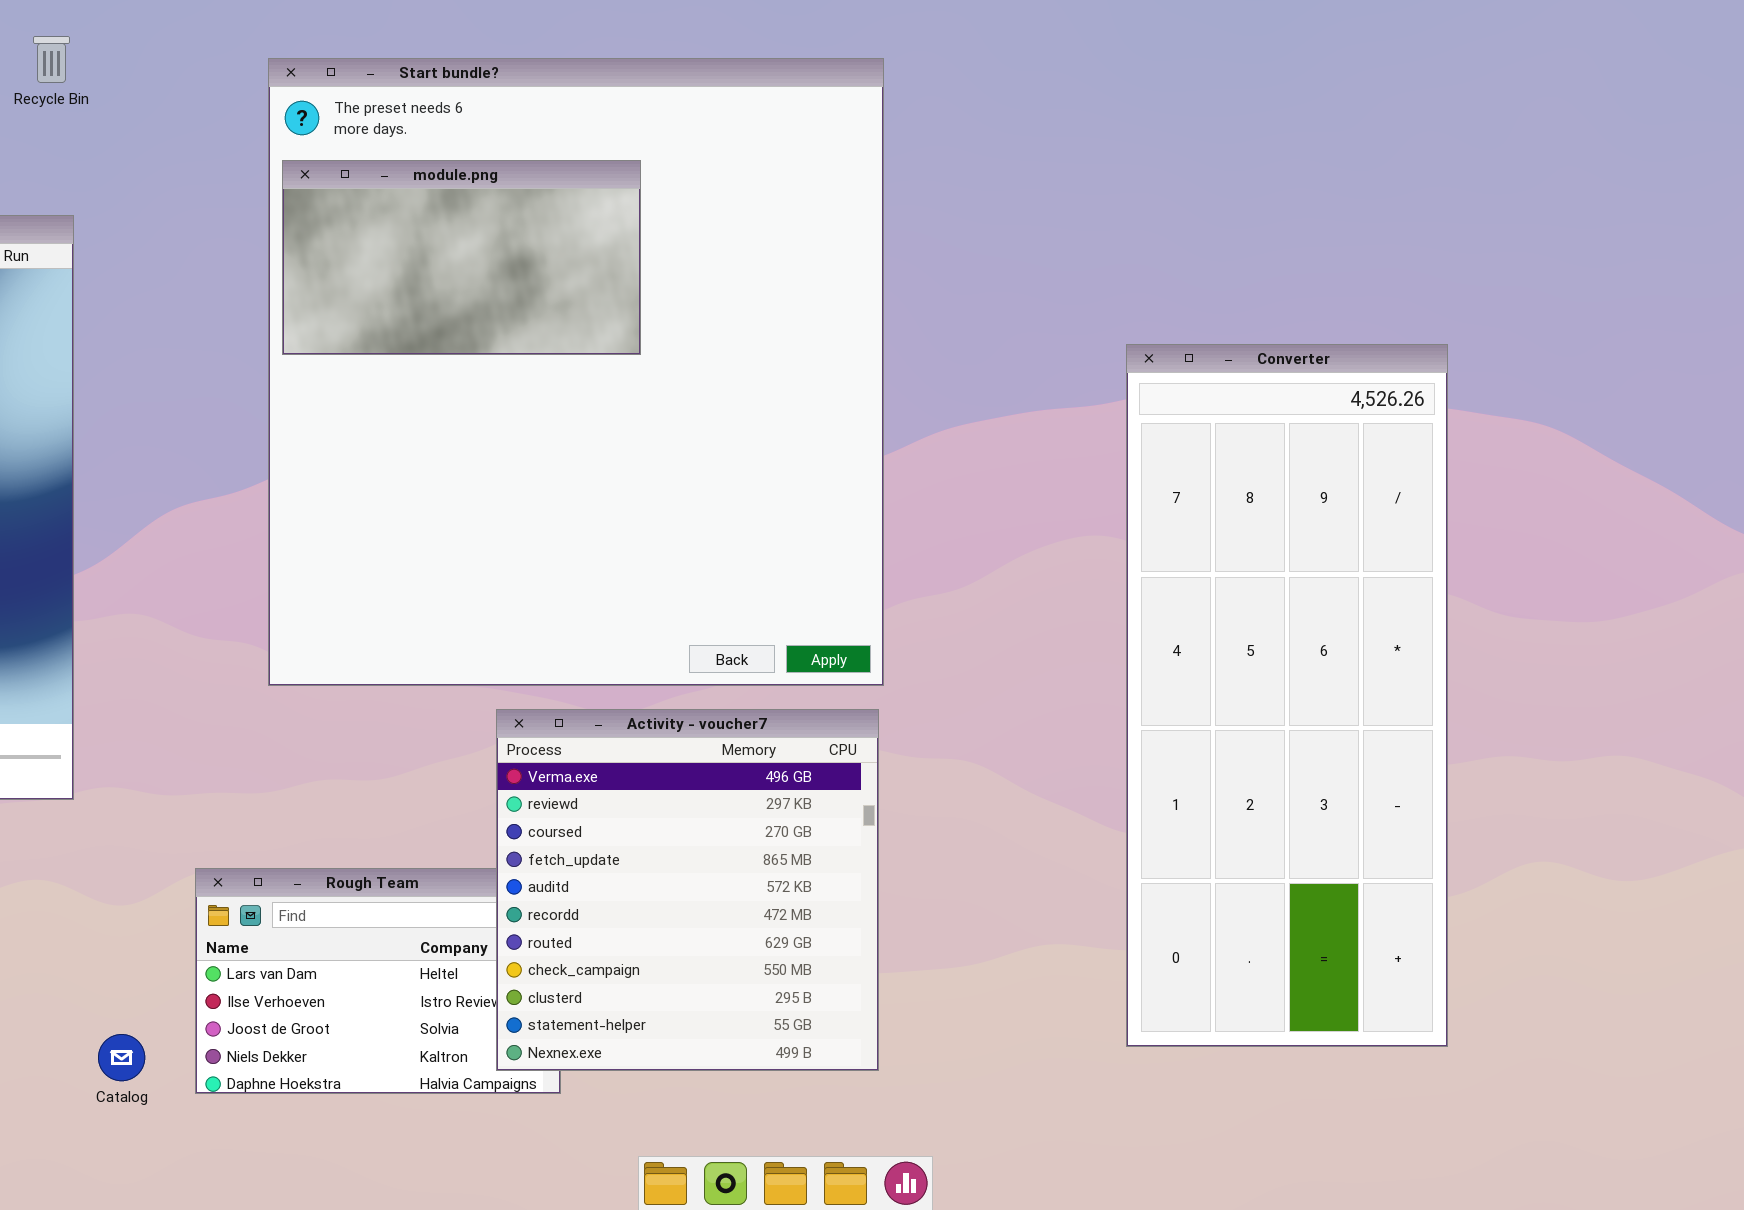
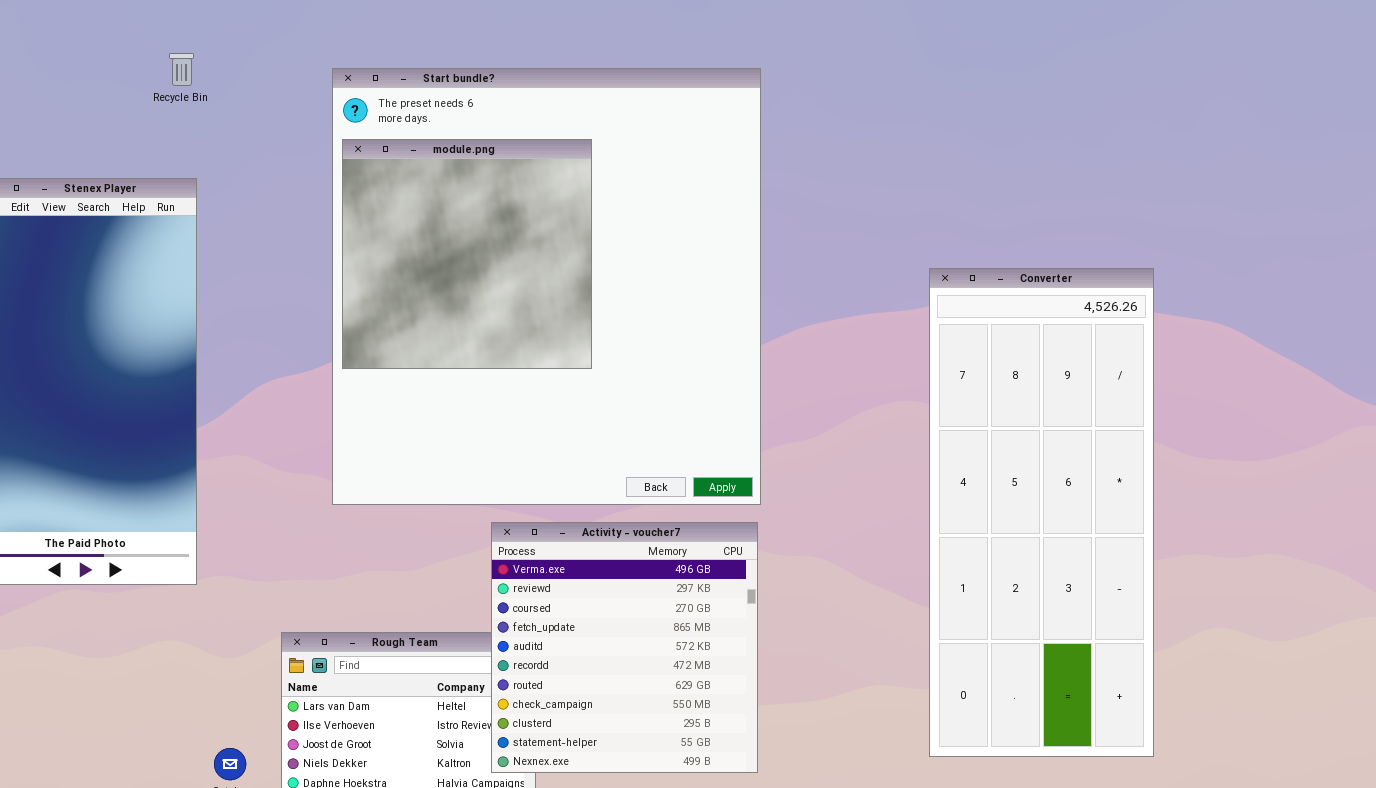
module.png: [282,160,641,355] -> [342,139,592,369], resized

